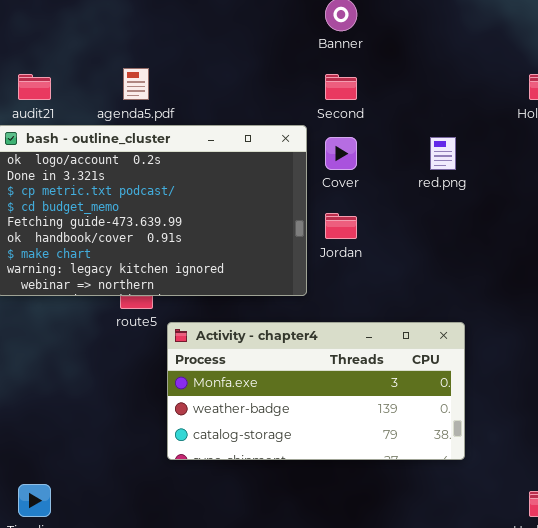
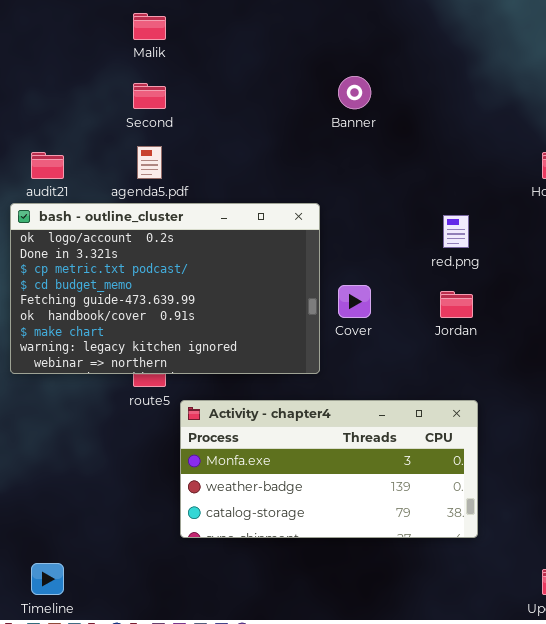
Second: [325,74,357,100] -> [133,83,166,109], moved
Cover: [325,137,357,170] -> [338,285,371,318], moved
Jordan: [325,213,357,239] -> [440,291,473,318], moved

